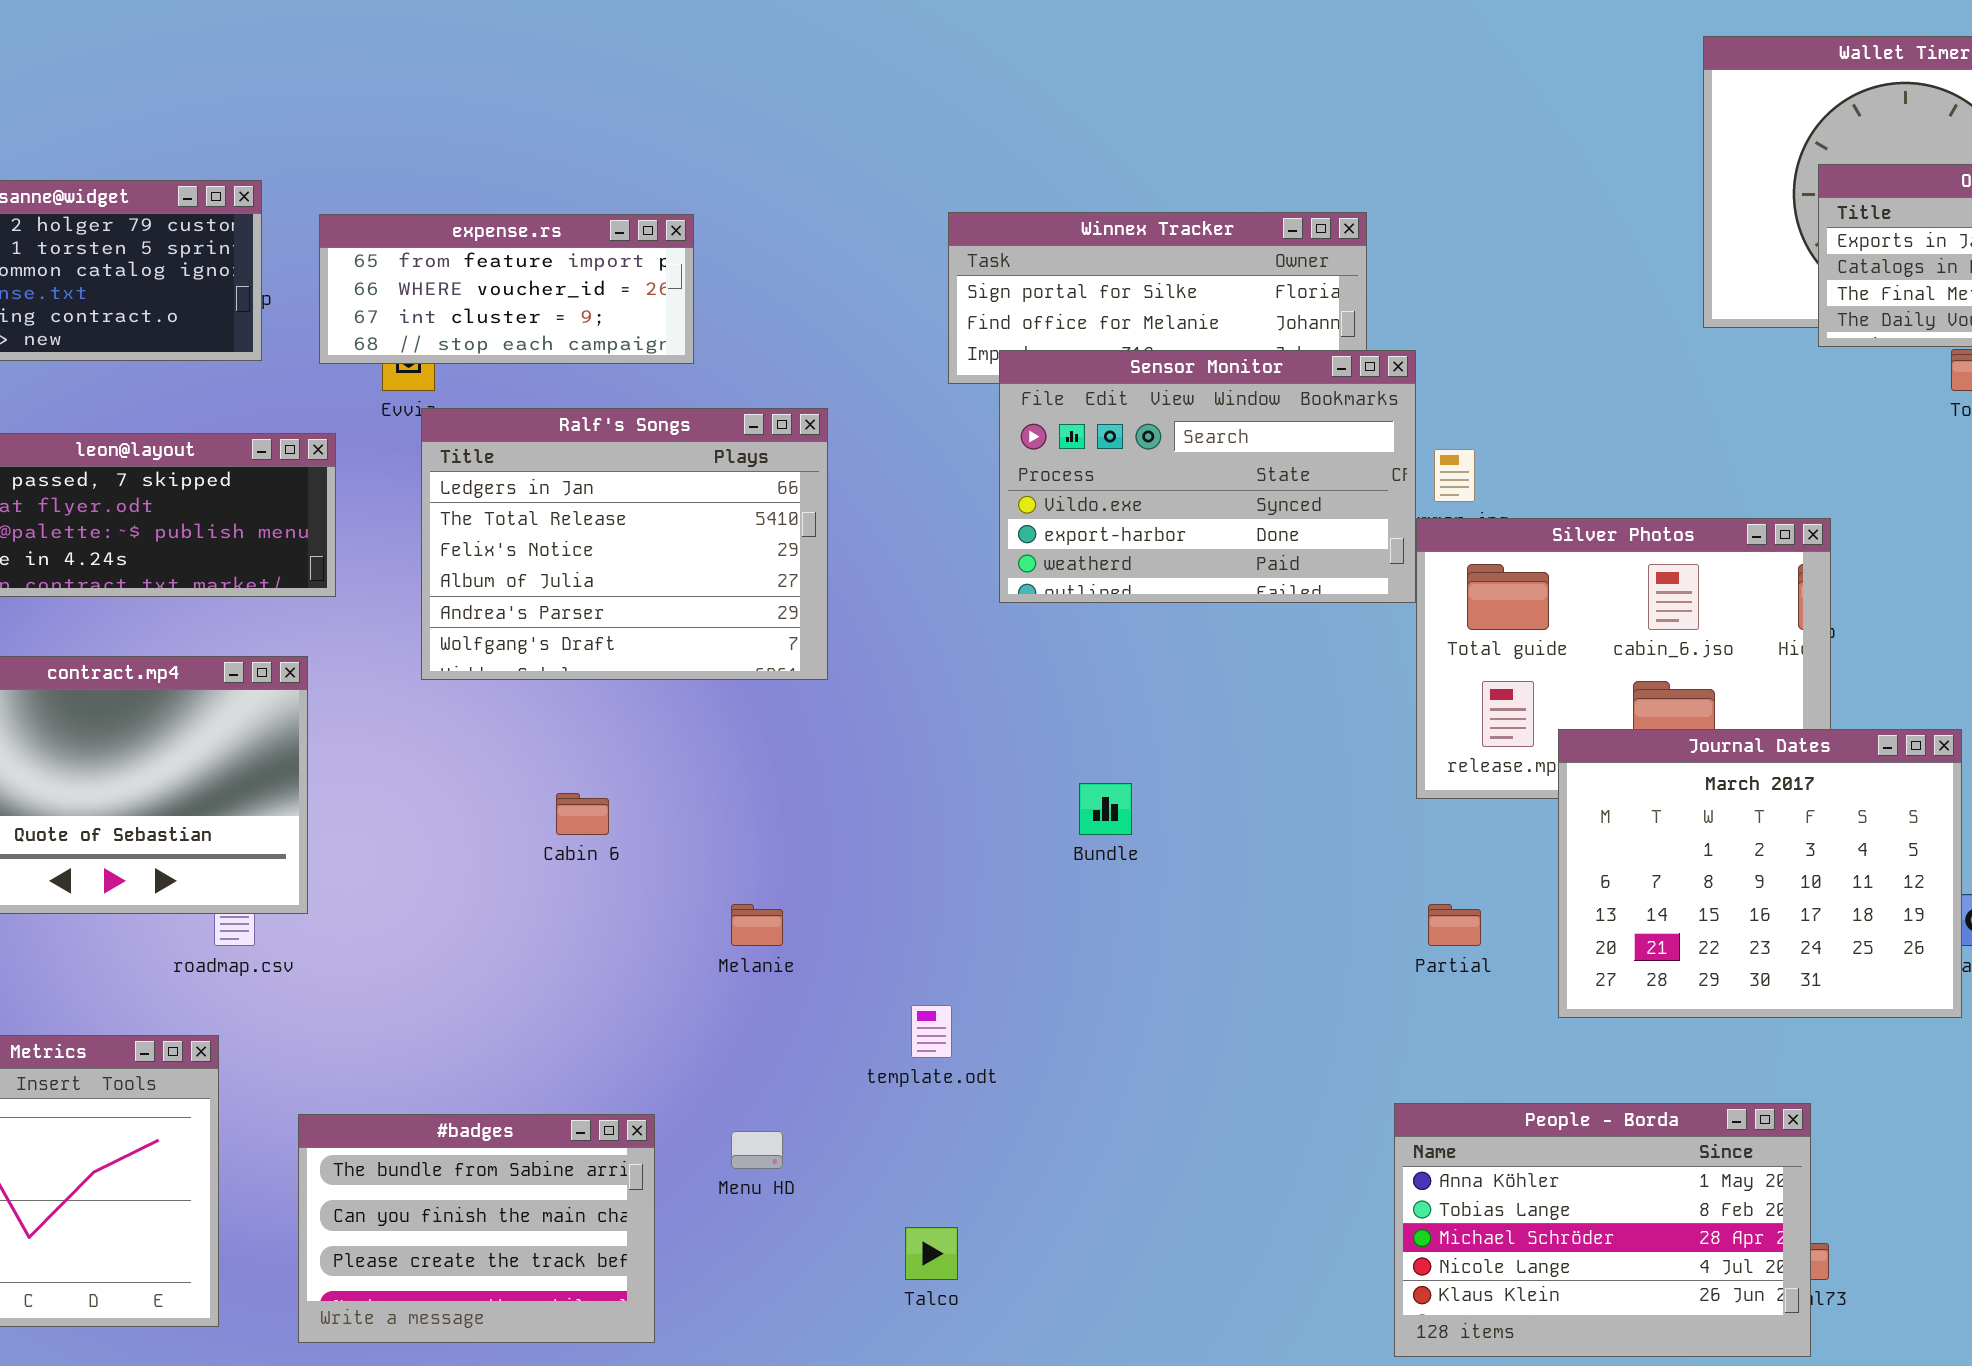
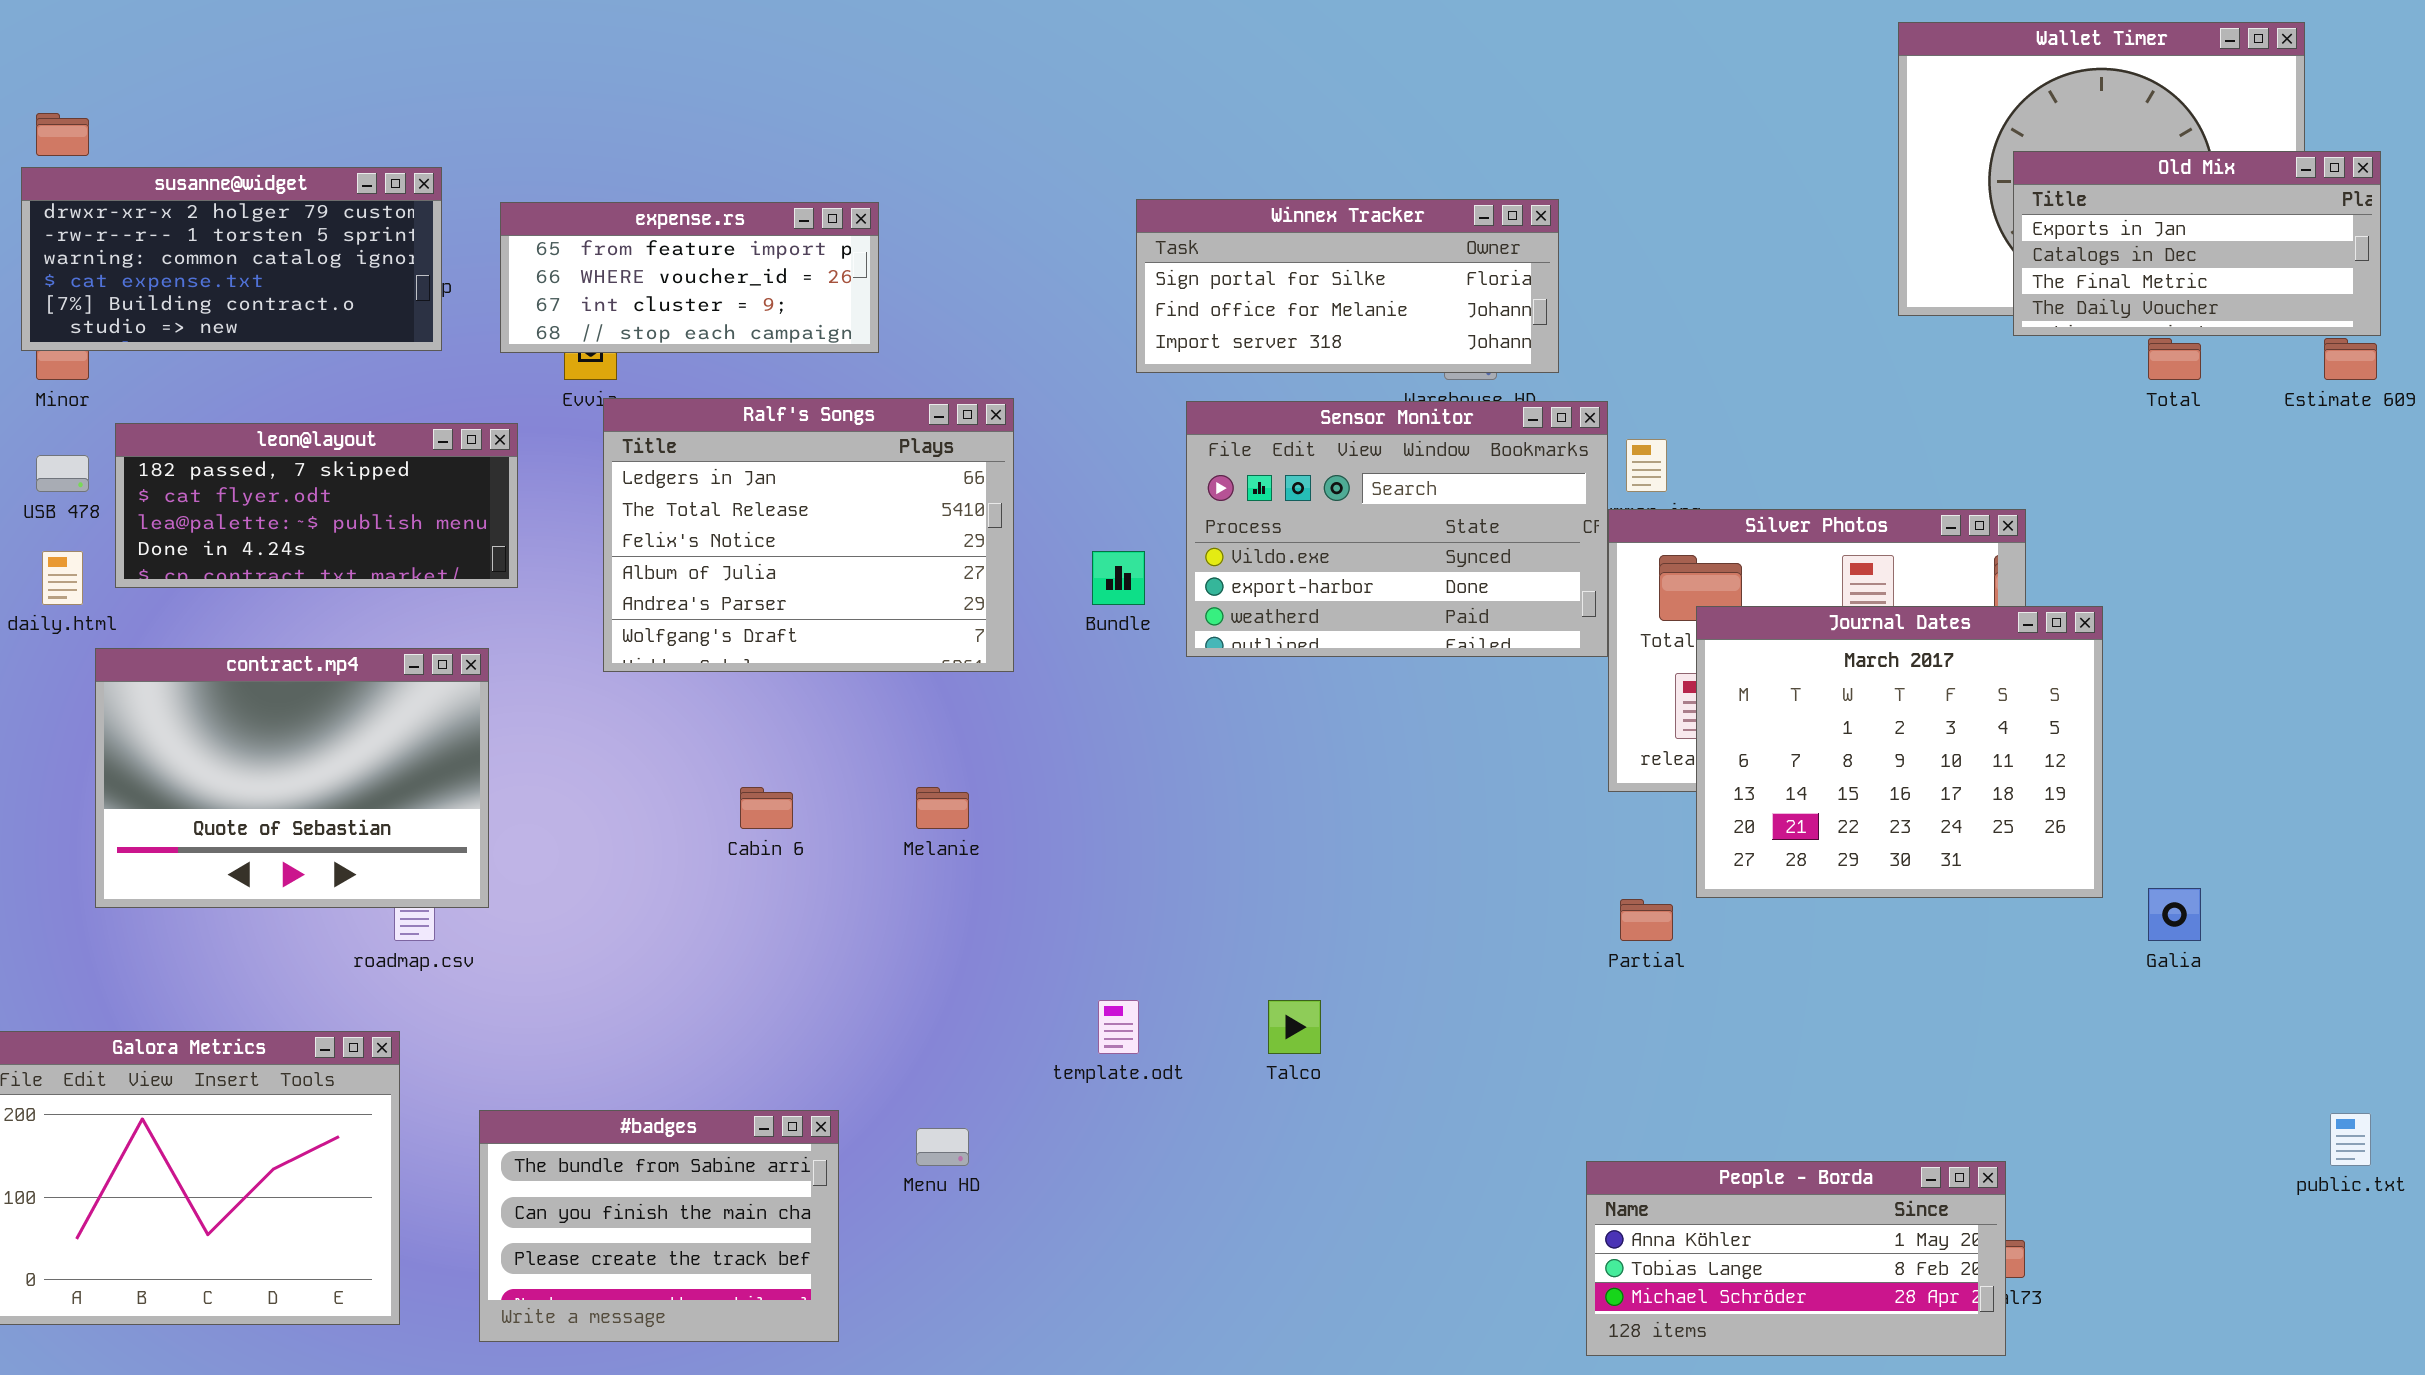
Sensor Monitor: [999,350,1416,603] -> [1186,401,1608,657], moved
Journal Dates: [1558,729,1962,1018] -> [1696,606,2103,898], moved
Bundle: [1079,783,1132,835] -> [1092,551,1145,605], moved
Melanie: [731,904,783,946] -> [916,787,969,829], moved
People - Borda: [1394,1103,1811,1357] -> [1586,1161,2006,1356], resized
Talco: [905,1227,958,1280] -> [1268,1000,1321,1054], moved

